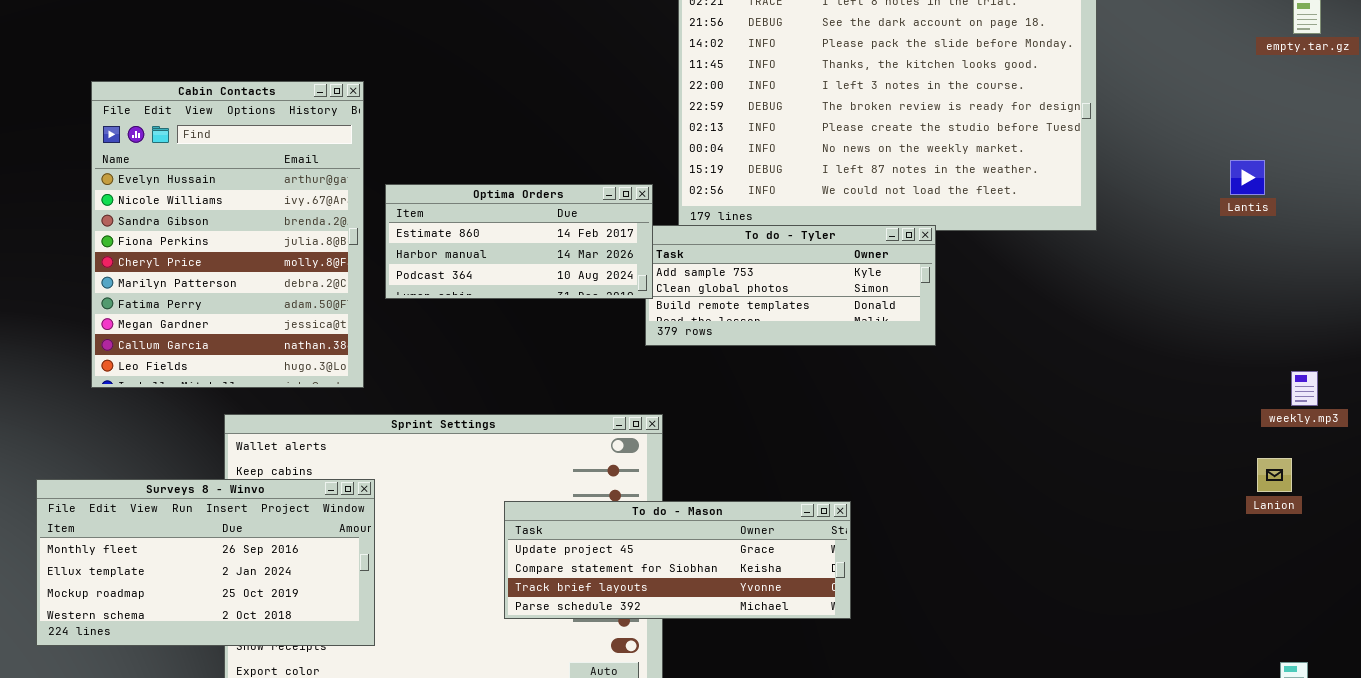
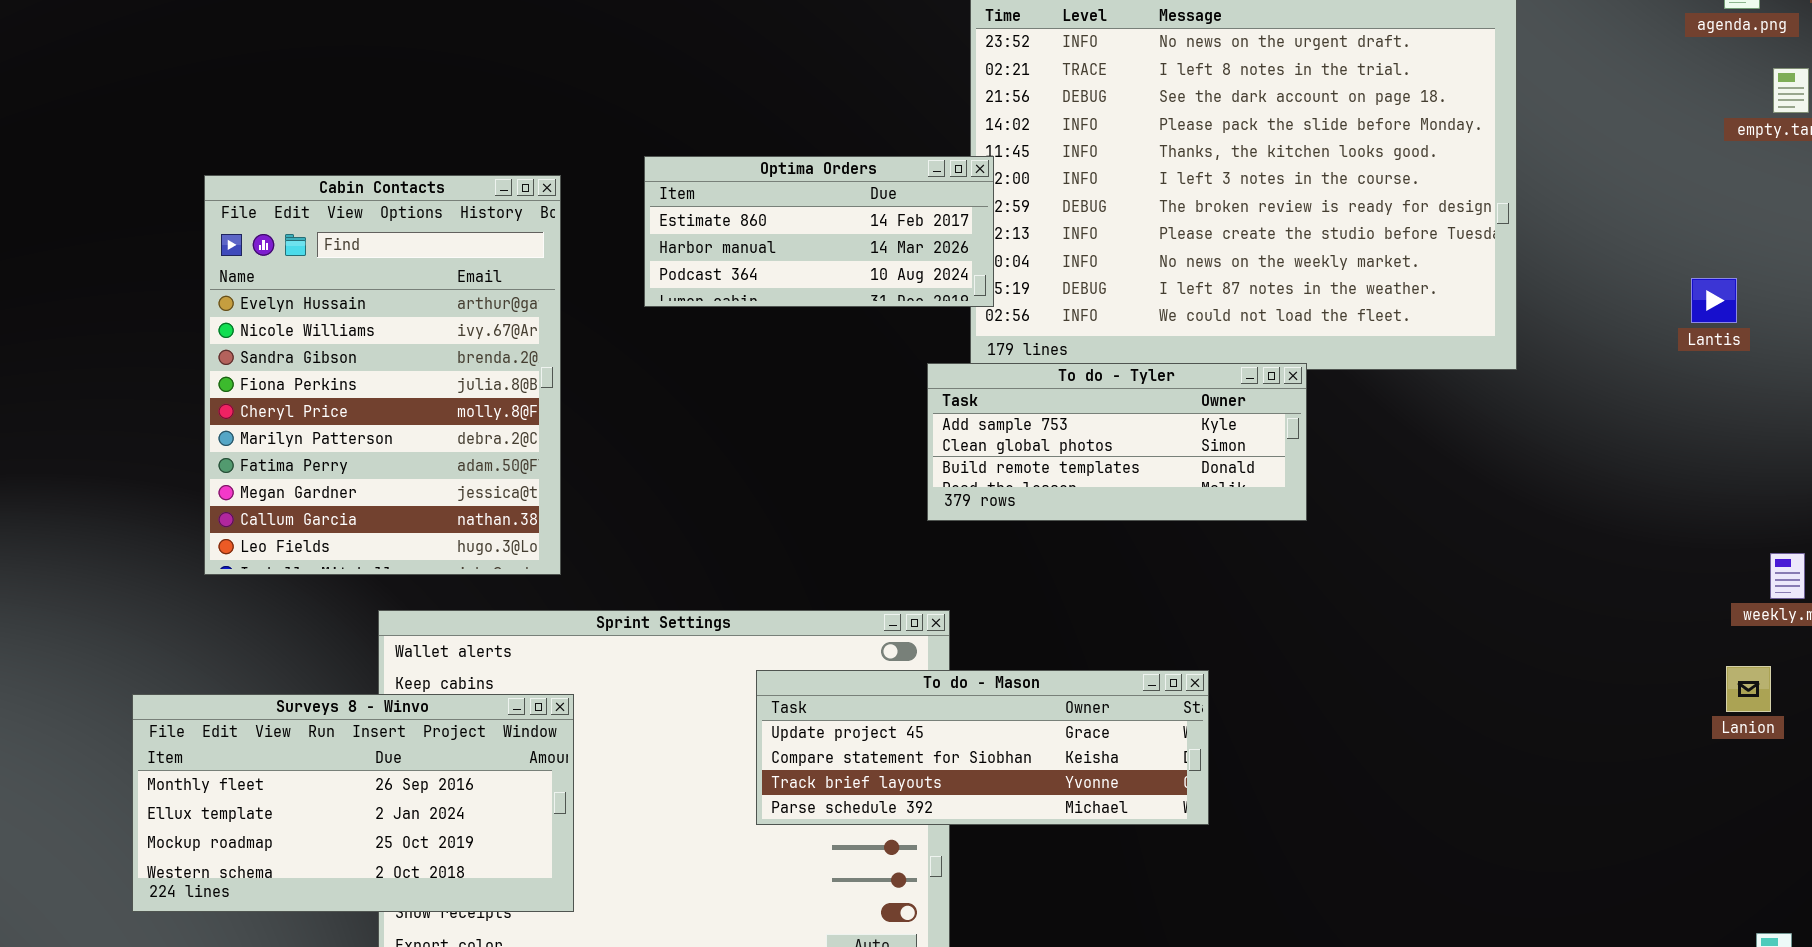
Optima Orders: [385,184,653,299] -> [644,156,994,307], moved
To do - Mason: [504,501,851,619] -> [756,670,1209,825], moved

